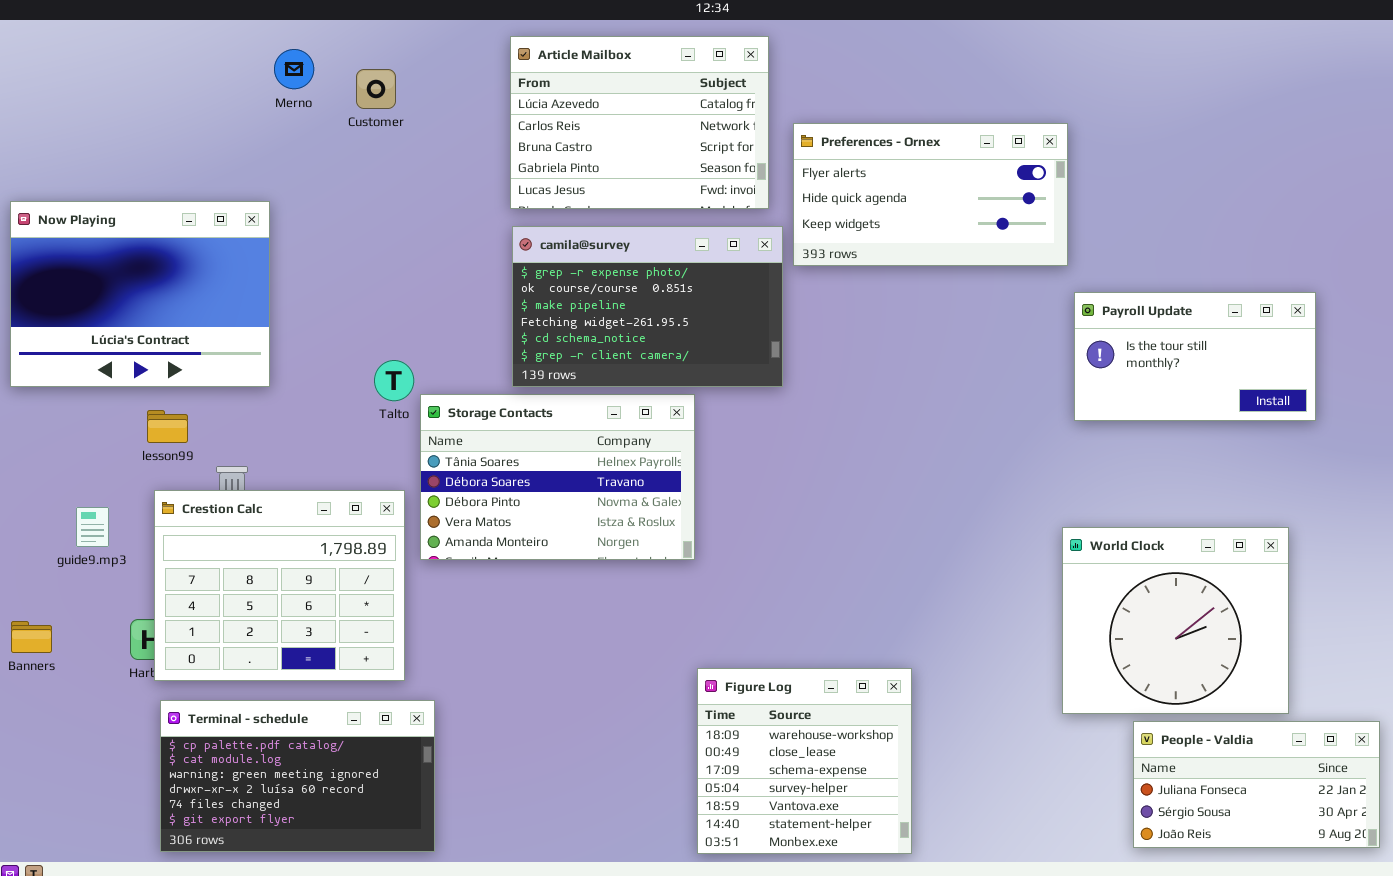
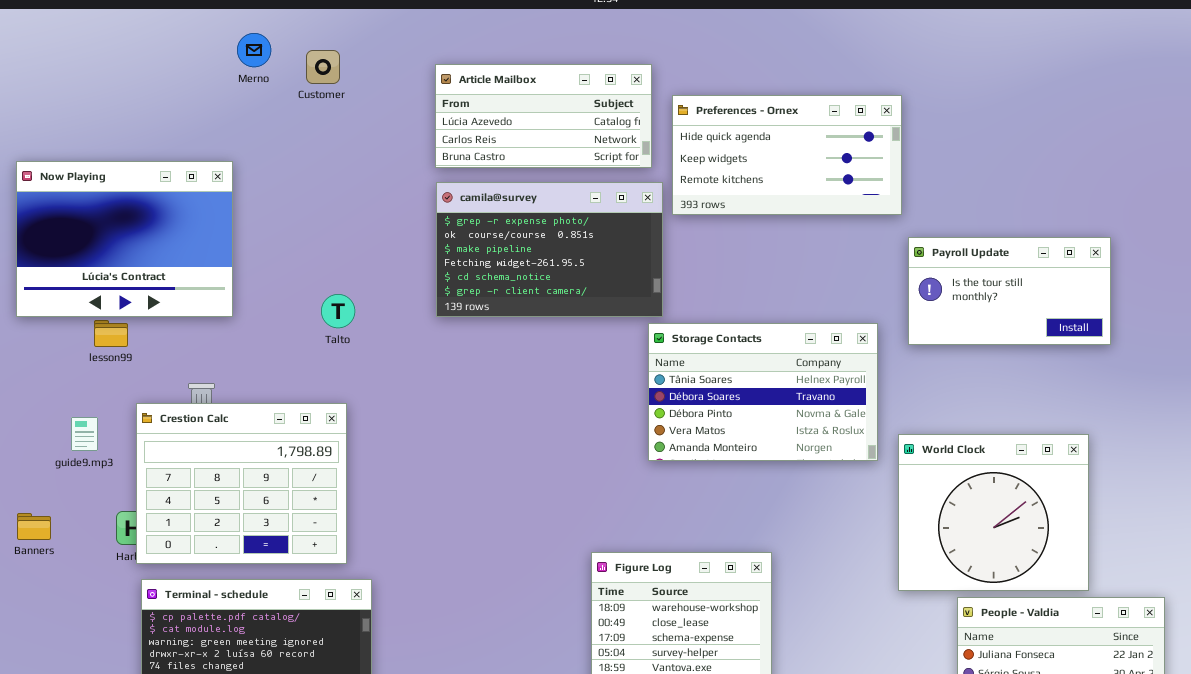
Article Mailbox: [510,36,769,209] -> [435,64,652,168], resized
Preferences - Ornex: [793,123,1068,266] -> [672,95,902,215], scrolled down 1 row
Storage Contacts: [420,394,695,560] -> [648,323,878,461], moved
lesson99: [147,410,188,443] -> [94,320,128,347], moved

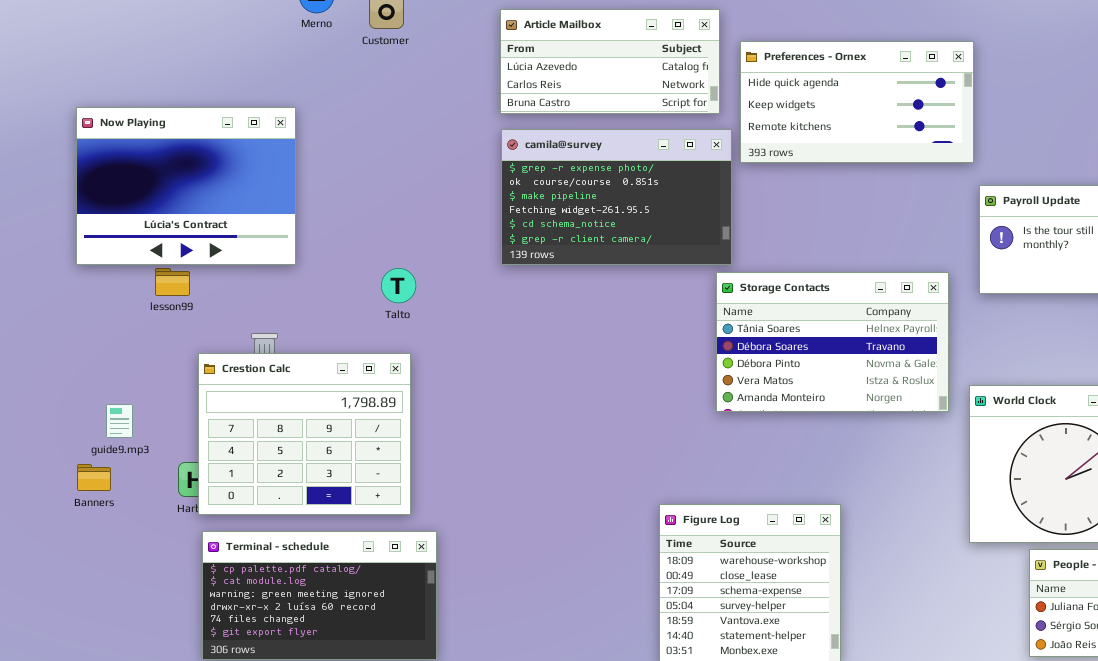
Talto: [321,294,355,328] -> [381,268,416,303], moved
guide9.mp3: [71,417,98,451] -> [106,404,133,438], moved

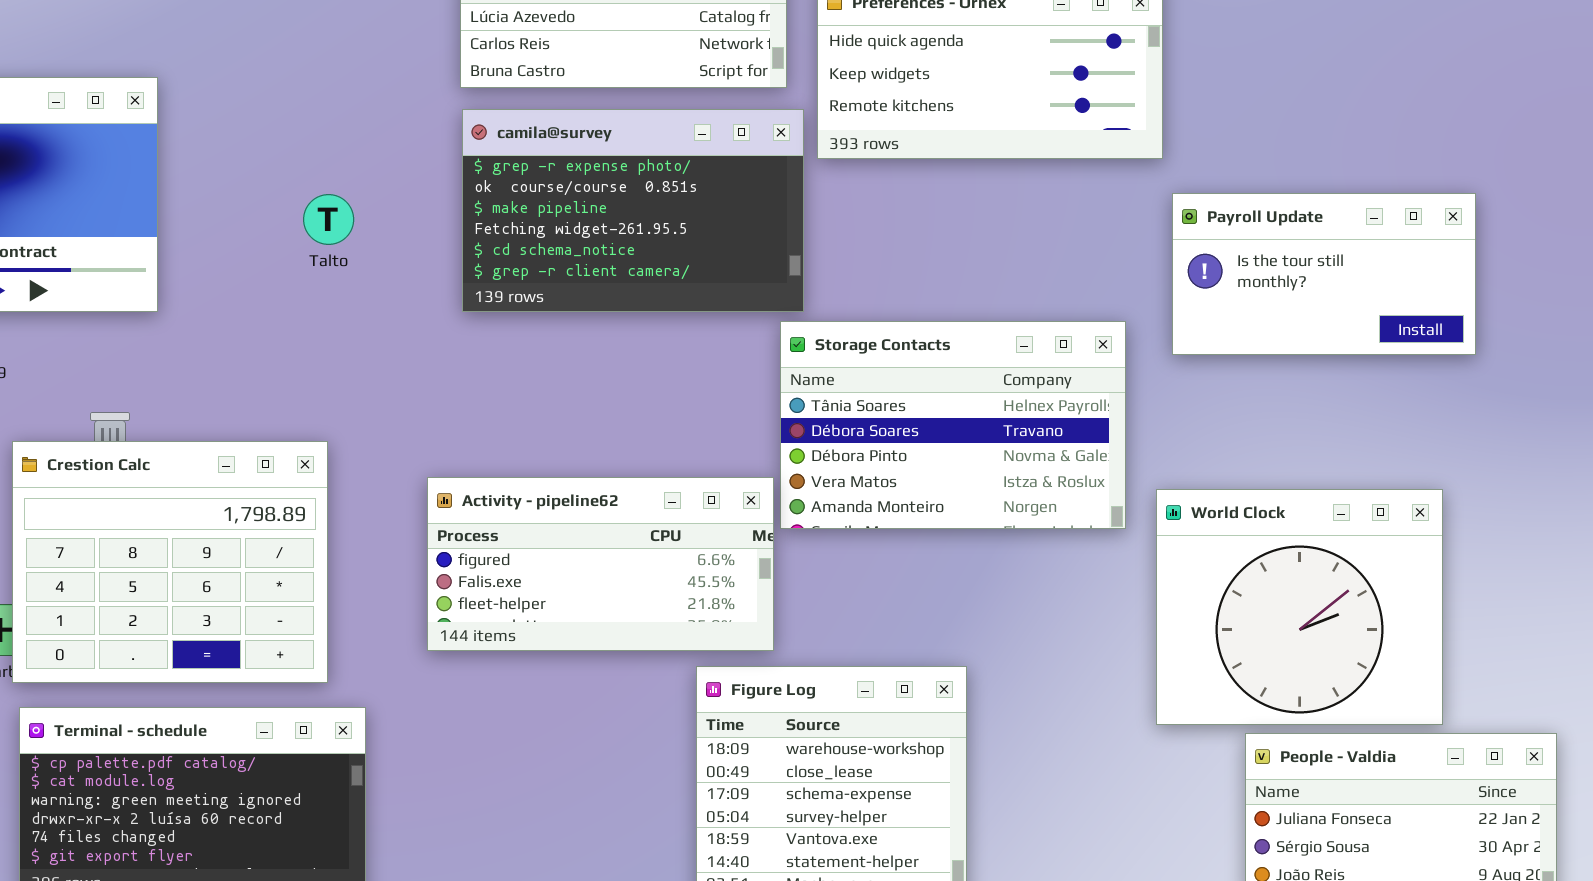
Talto: [381,268,416,303] -> [303,194,354,245], moved
Activity - pipeline62: none -> [427,477,774,651], opened

